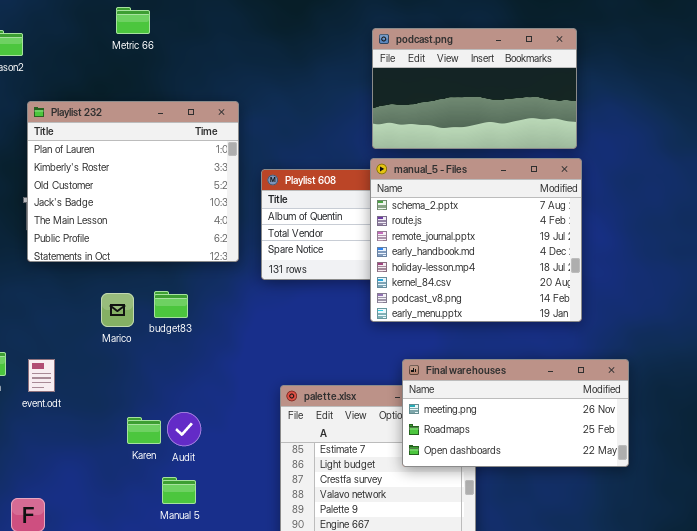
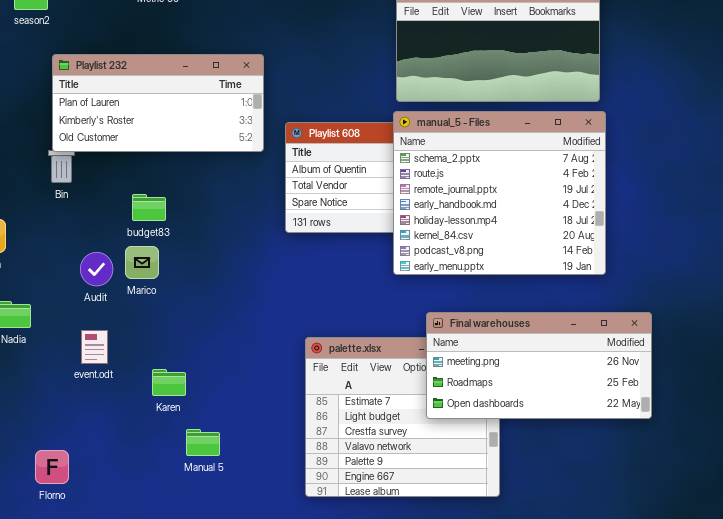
Playlist 232: [27,101,239,262] -> [52,54,264,152], resized
budget83: [154,291,188,318] -> [132,194,166,221], moved
event.odt: [28,359,55,392] -> [81,330,108,364], moved
Audit: [167,412,201,446] -> [80,252,113,286], moved

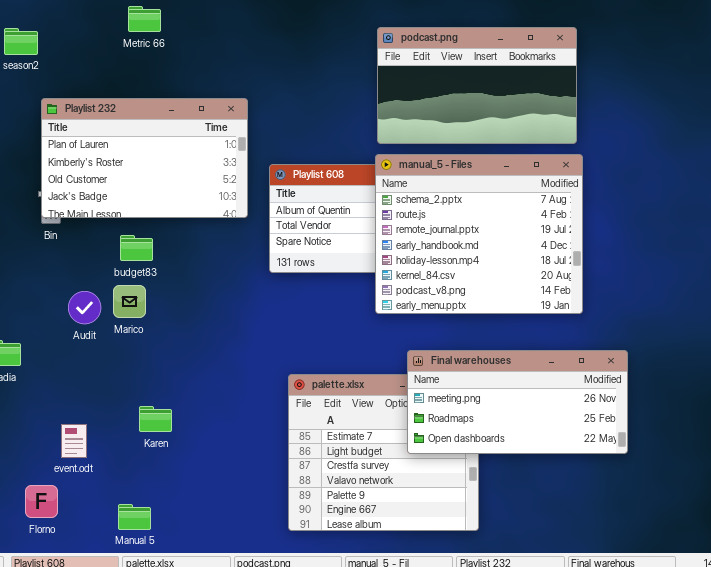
Playlist 232: [52,54,264,152] -> [41,98,248,218], resized
event.odt: [81,330,108,364] -> [61,424,87,458], moved
Manual 5: [186,429,220,456] -> [118,504,151,530], moved

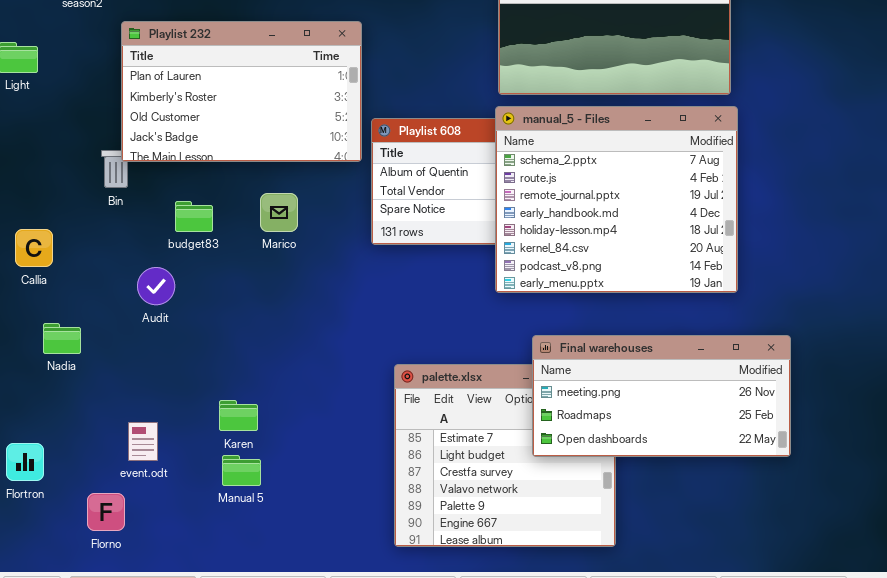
Playlist 232: [41,98,248,218] -> [121,21,362,162], moved
budget83: [120,235,153,261] -> [175,201,213,232], moved
Marico: [113,285,146,318] -> [260,193,298,232], moved
Manual 5: [118,504,151,530] -> [222,455,261,486], moved

